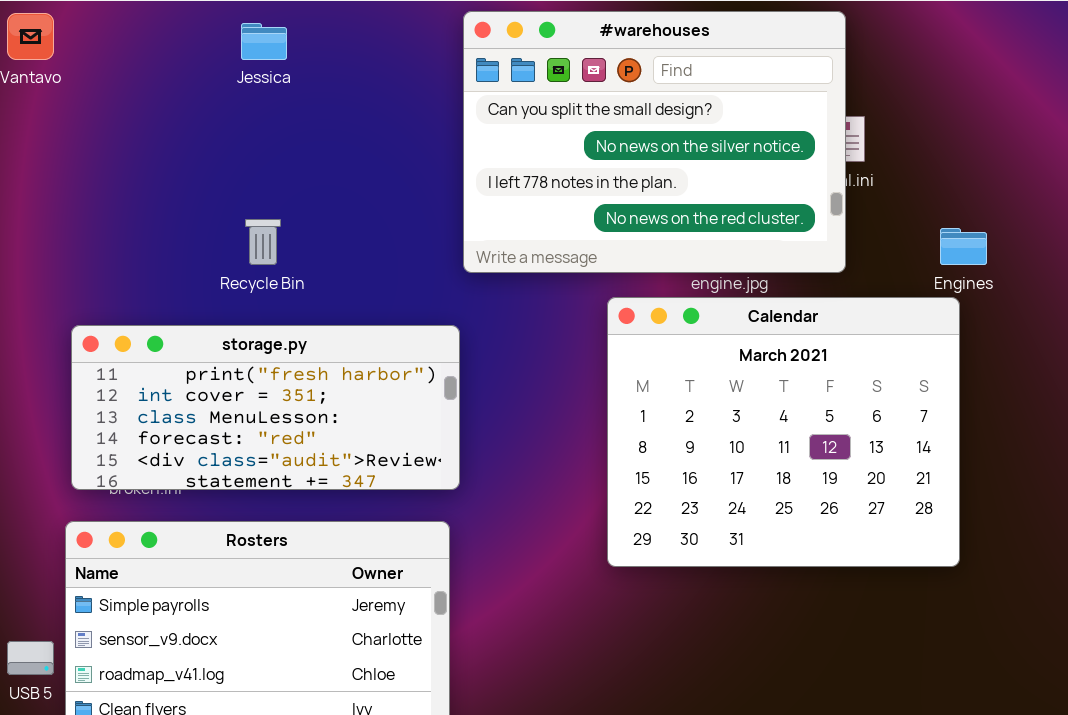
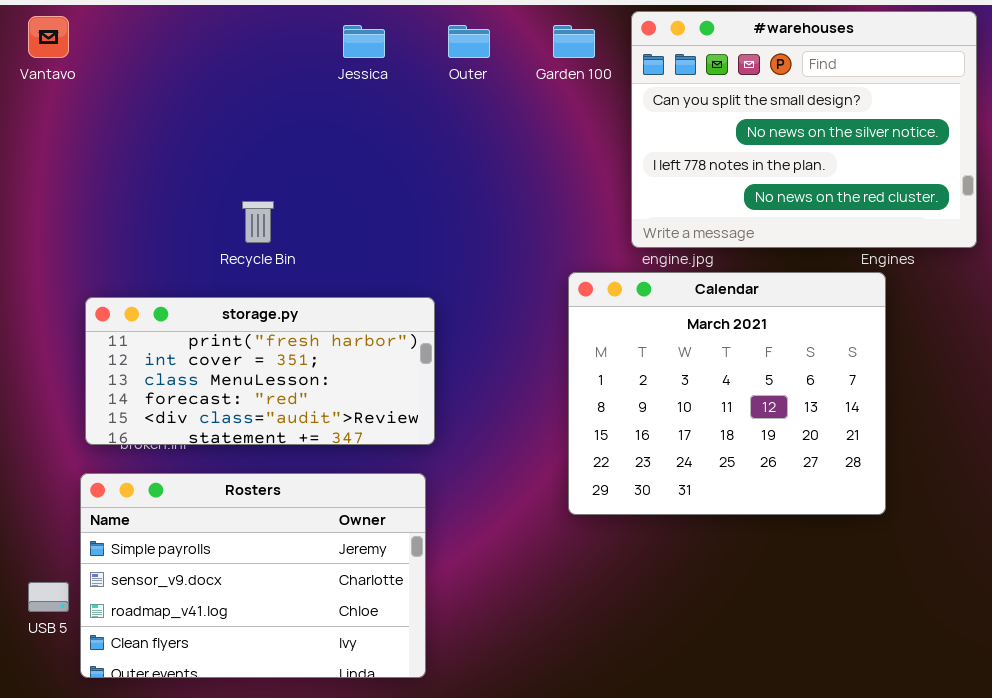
#warehouses: [463,11,846,273] -> [631,11,977,248], moved
Jessica: [241,23,287,60] -> [343,25,385,58], moved

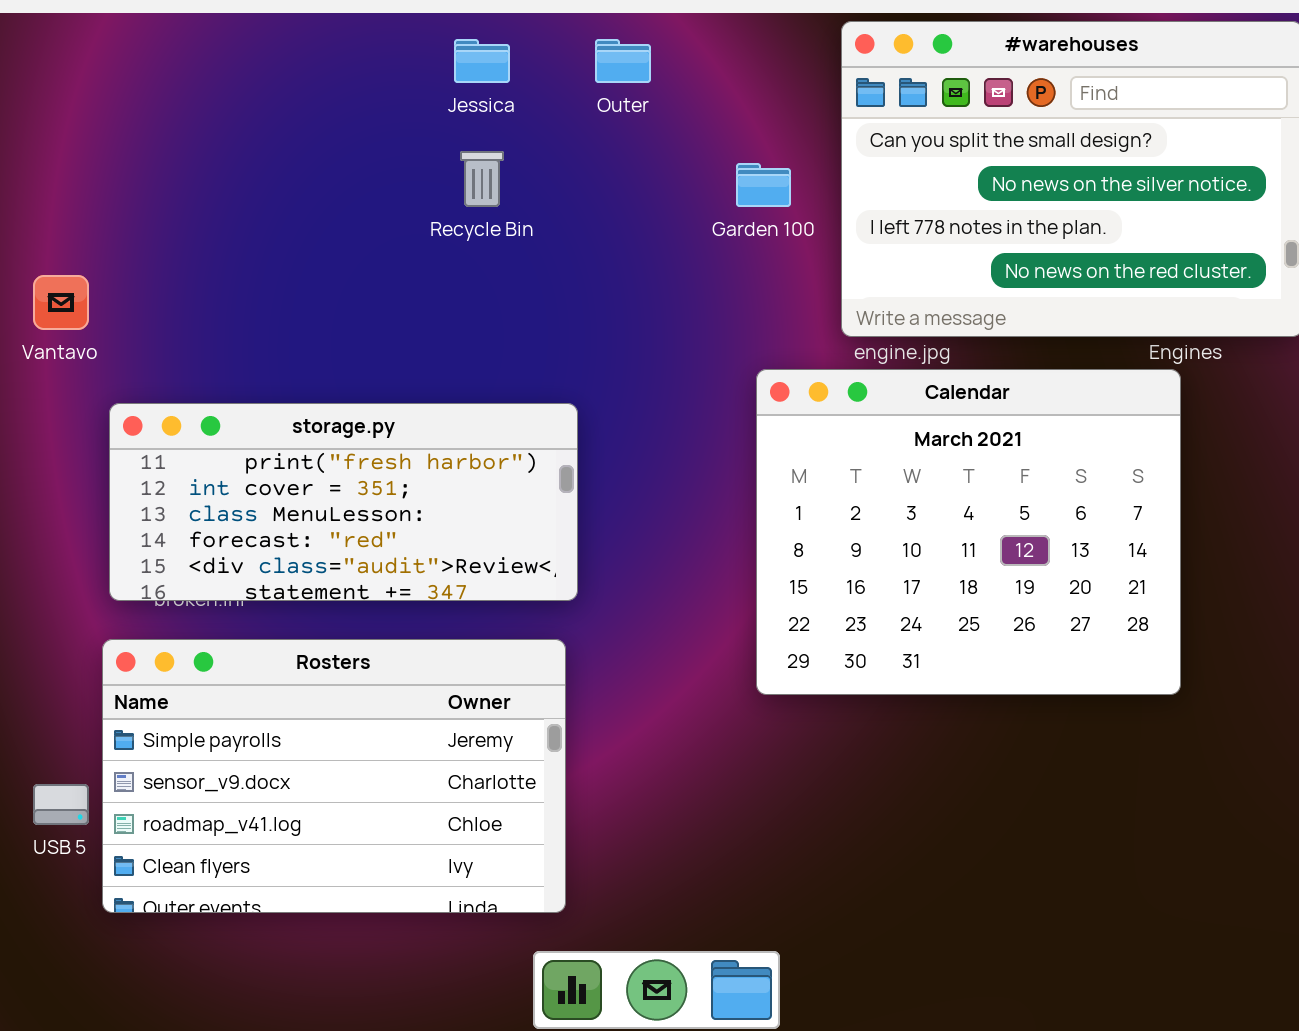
Vantavo: [28,16,69,58] -> [33,275,89,330], moved
Garden 100: [553,25,595,58] -> [736,163,791,207], moved
Recycle Bin: [242,201,274,243] -> [460,151,504,207], moved

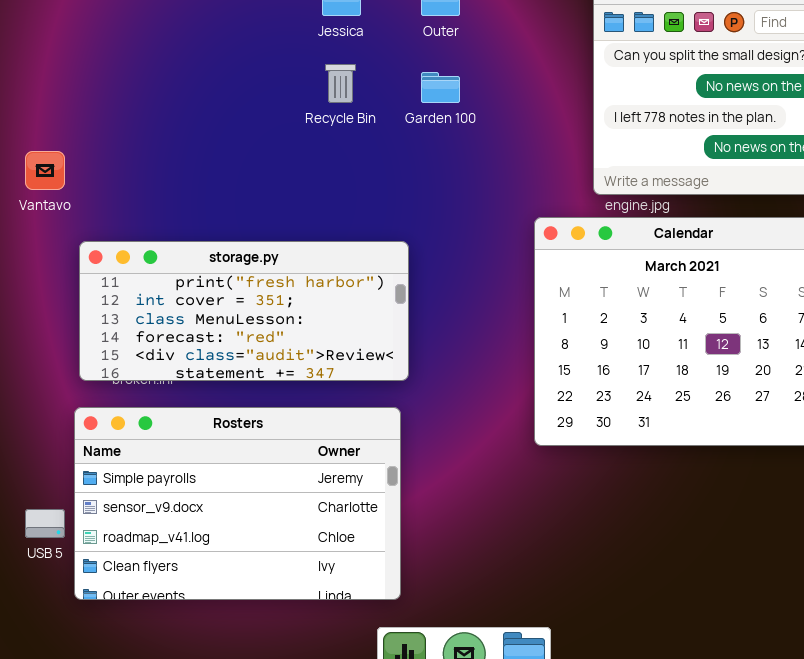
Garden 100: [736,163,791,207] -> [421,72,460,103], moved

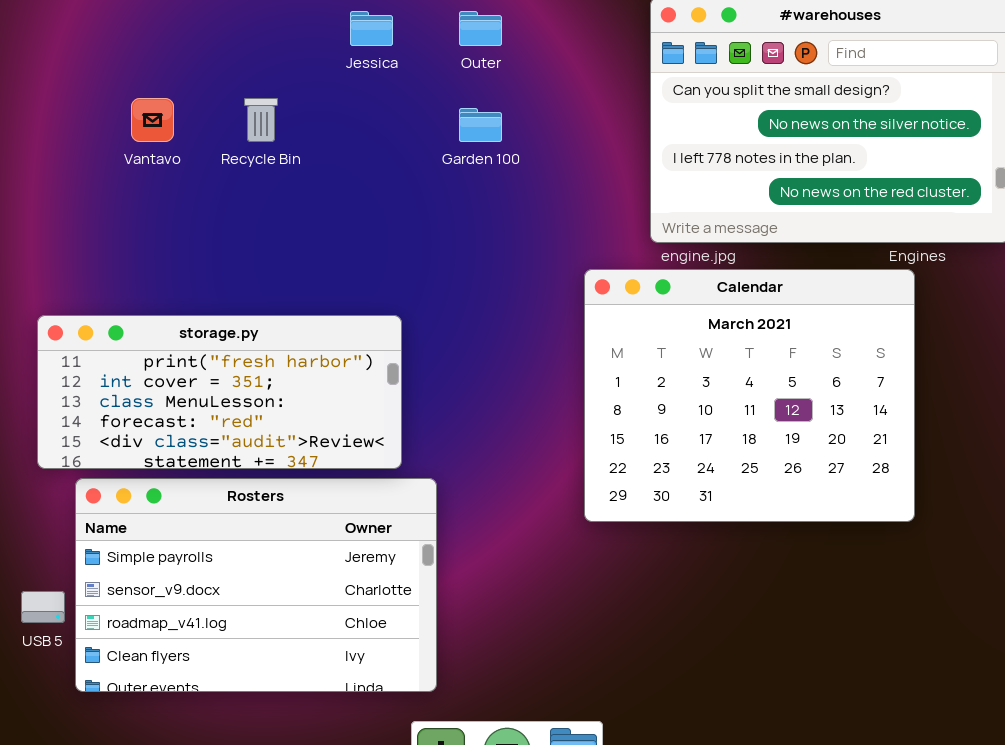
Recycle Bin: [325,64,356,103] -> [244,98,278,142], moved
Vantavo: [25,151,65,190] -> [131,98,174,142], moved
storage.py: [79,241,409,381] -> [37,315,402,469], moved

